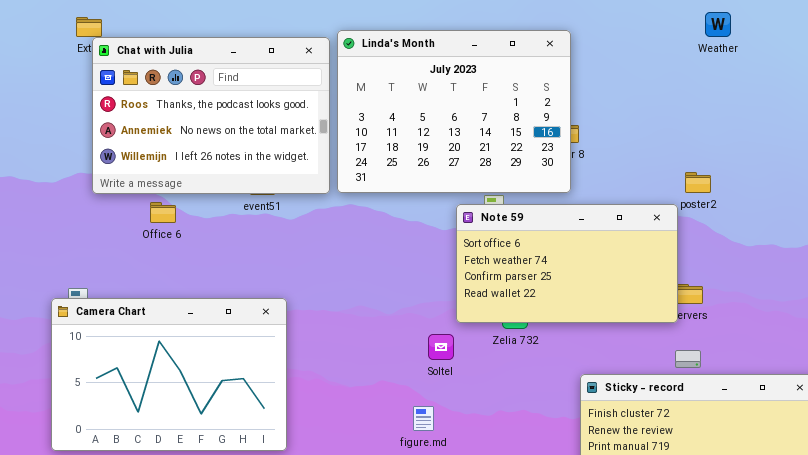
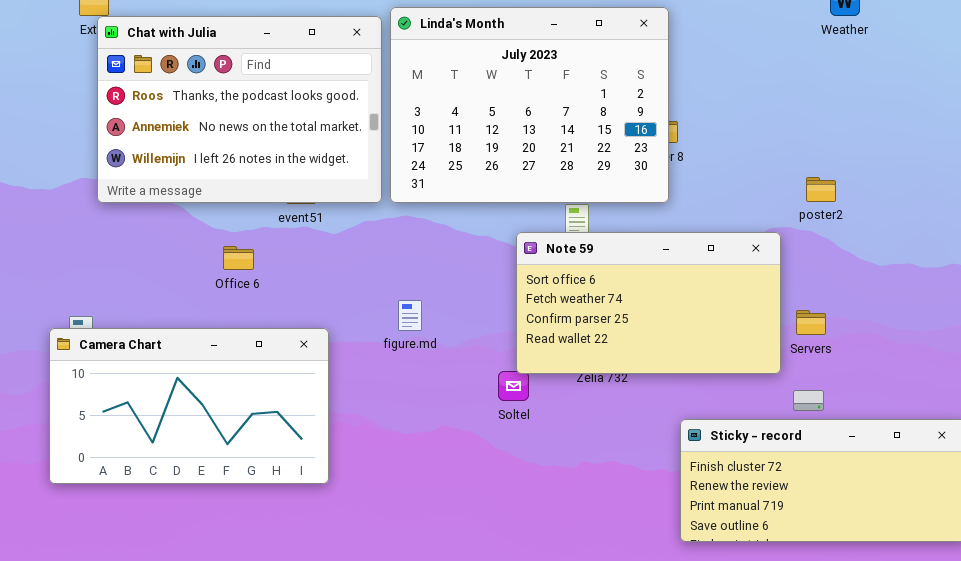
Office 6: [150,202,176,223] -> [223,246,254,270], moved
Note 59: [456,204,678,323] -> [516,232,781,374], moved
Camera Chart: [51,298,287,451] -> [49,328,329,484], resized
figure.md: [413,406,434,431] -> [398,300,422,331], moved

